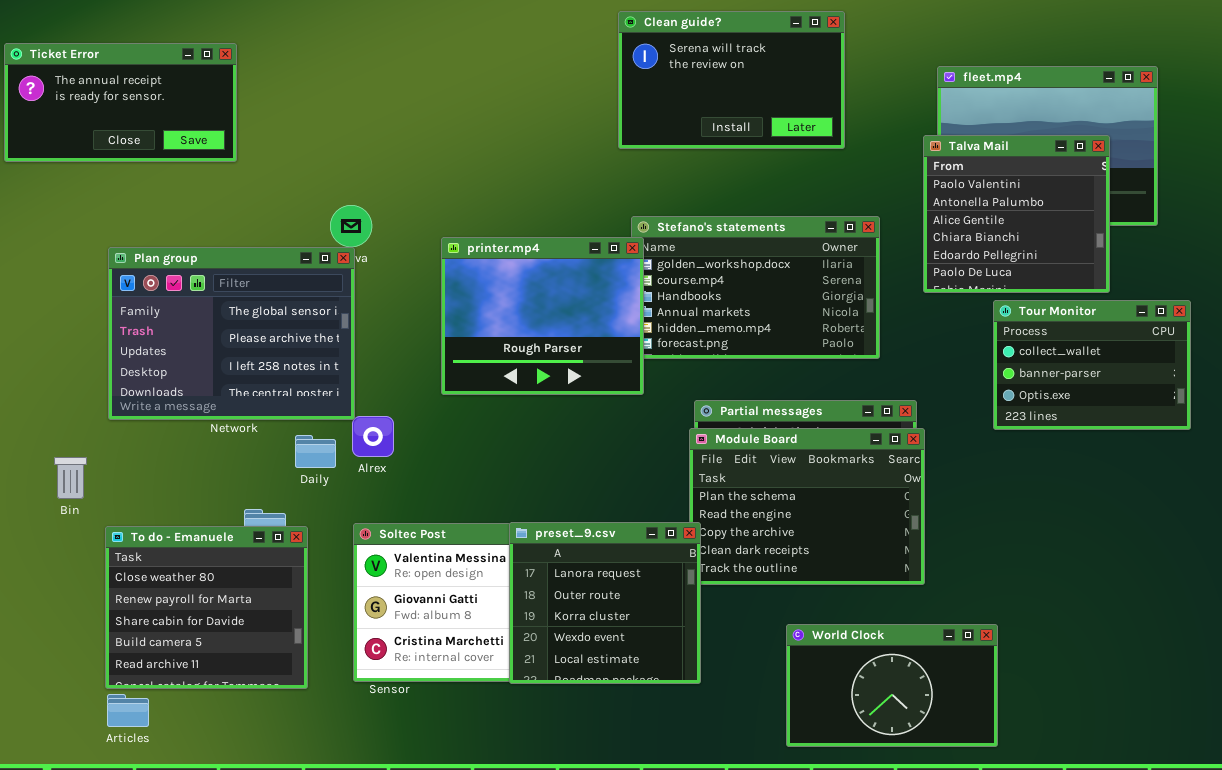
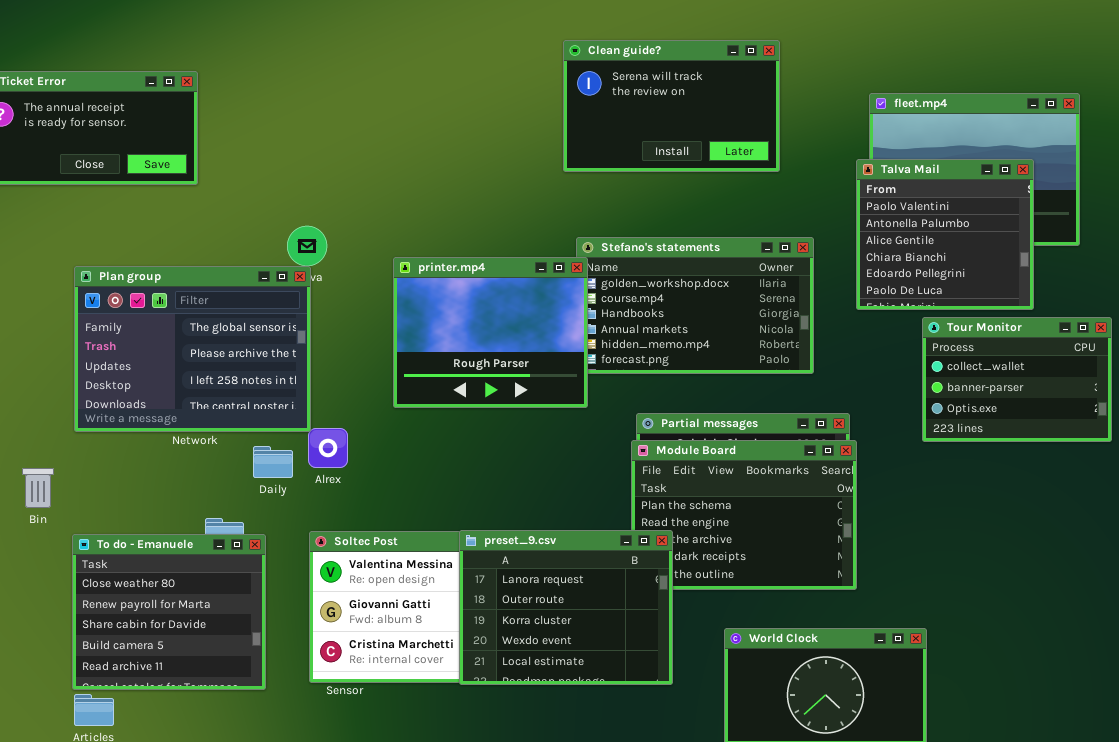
preset_9.csv: [509,522,701,684] -> [459,530,673,685], resized

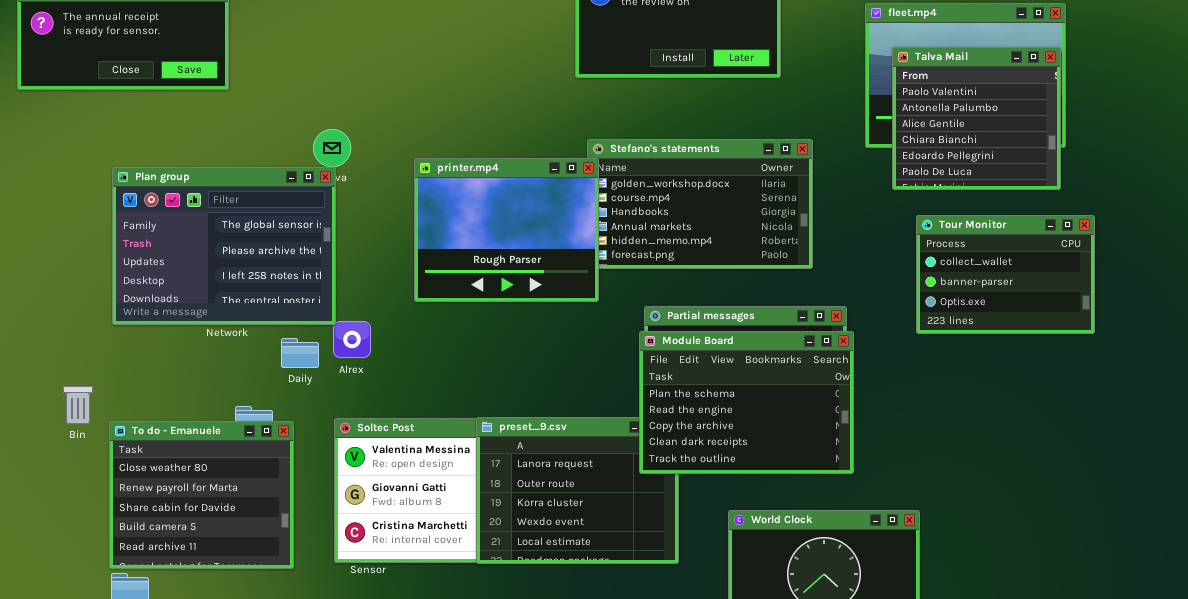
Talva Mail: [856,159,1034,310] -> [892,47,1061,190], moved
Module Board: [631,440,857,590] -> [639,331,854,474], raised
Bin: [22,468,54,508] -> [63,386,93,424], moved

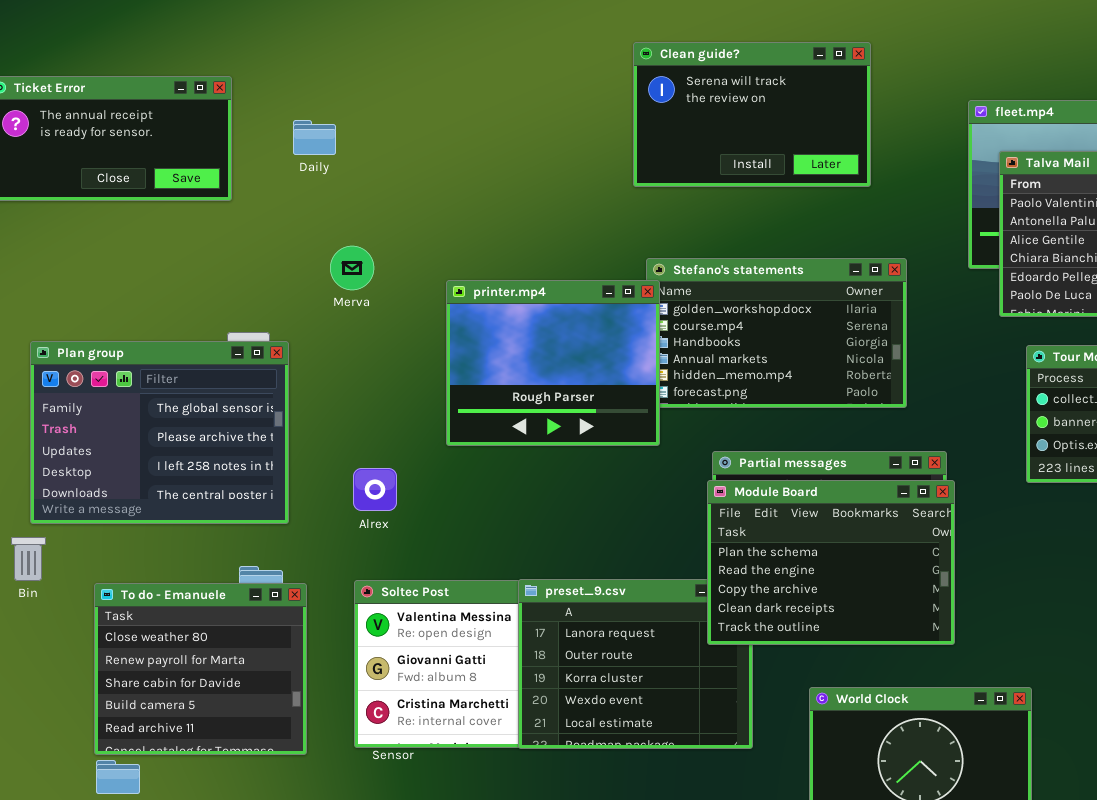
Plan group: [112,167,336,325] -> [30,341,289,524], moved
Daily: [281,338,319,368] -> [293,120,336,155], moved
Bin: [63,386,93,424] -> [11,537,46,581], moved

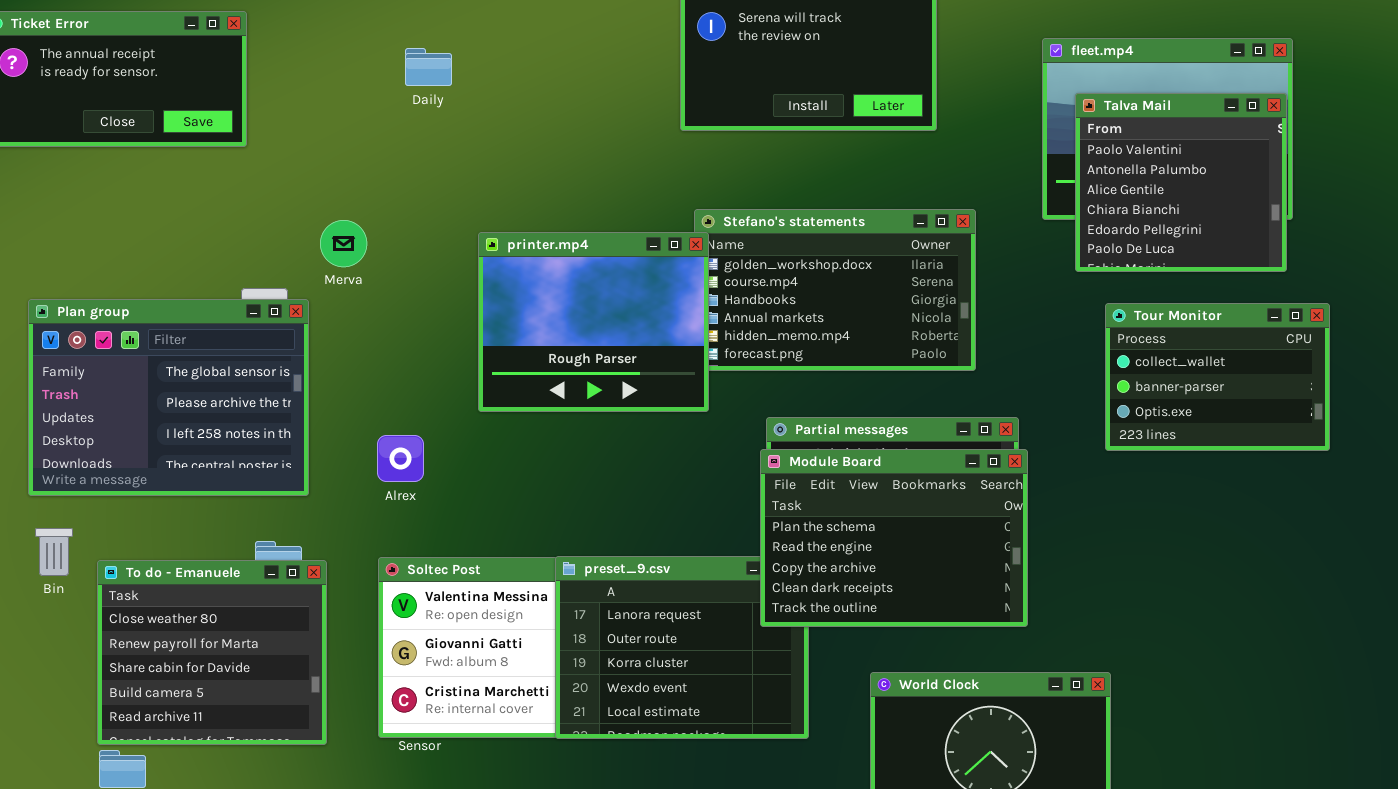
Daily: [293,120,336,155] -> [405,48,452,86], moved
Merva: [330,246,374,290] -> [320,220,367,267], moved
Bin: [11,537,46,581] -> [35,528,73,576], moved

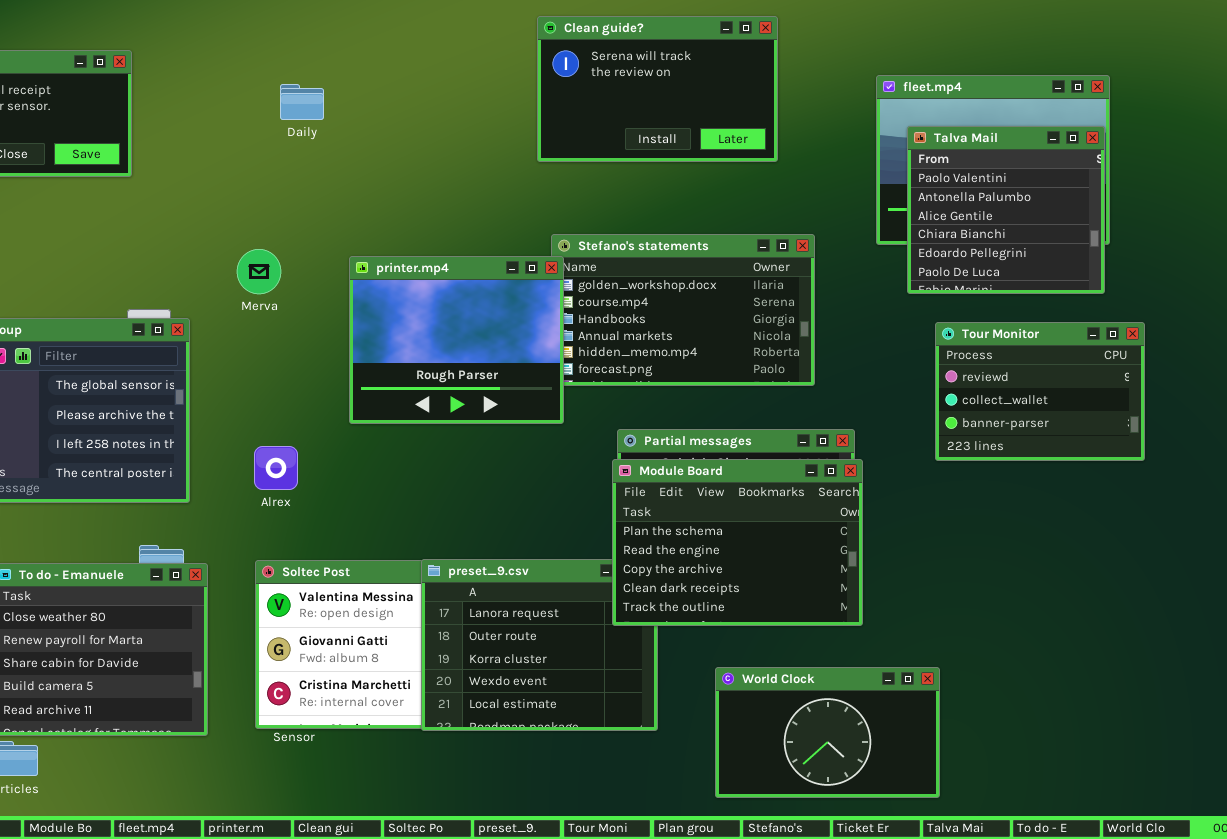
Merva: [320,220,367,267] -> [237,249,281,294], moved
Tour Monitor: [1105,303,1330,451] -> [935,322,1145,461], scrolled up 1 row

